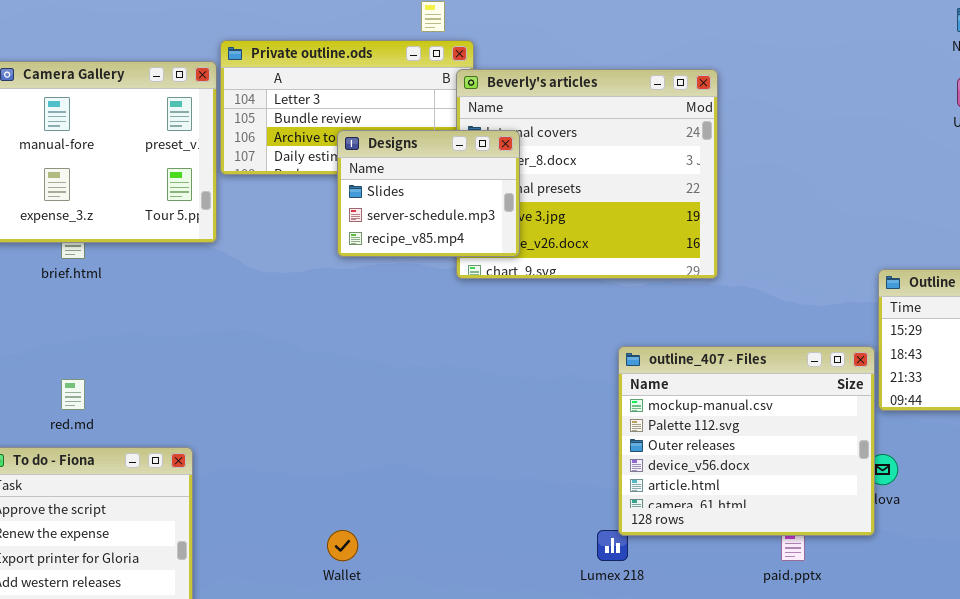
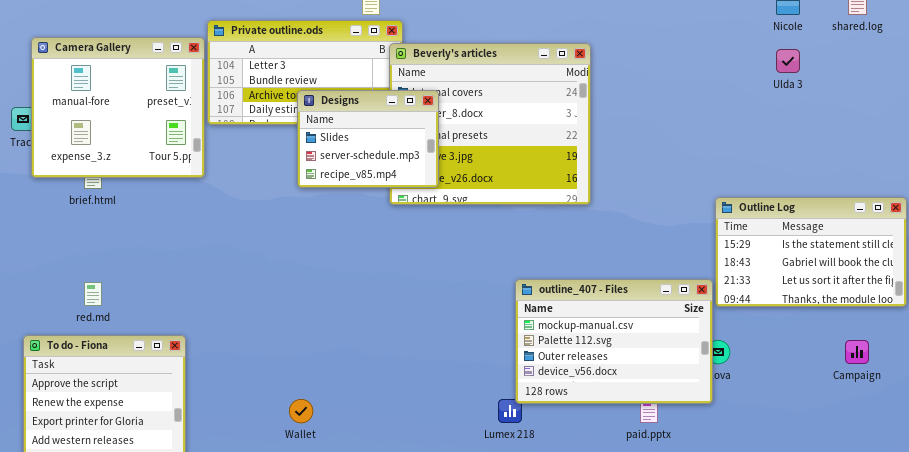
outline_407 - Files: [618,346,875,536] -> [515,279,713,404], resized

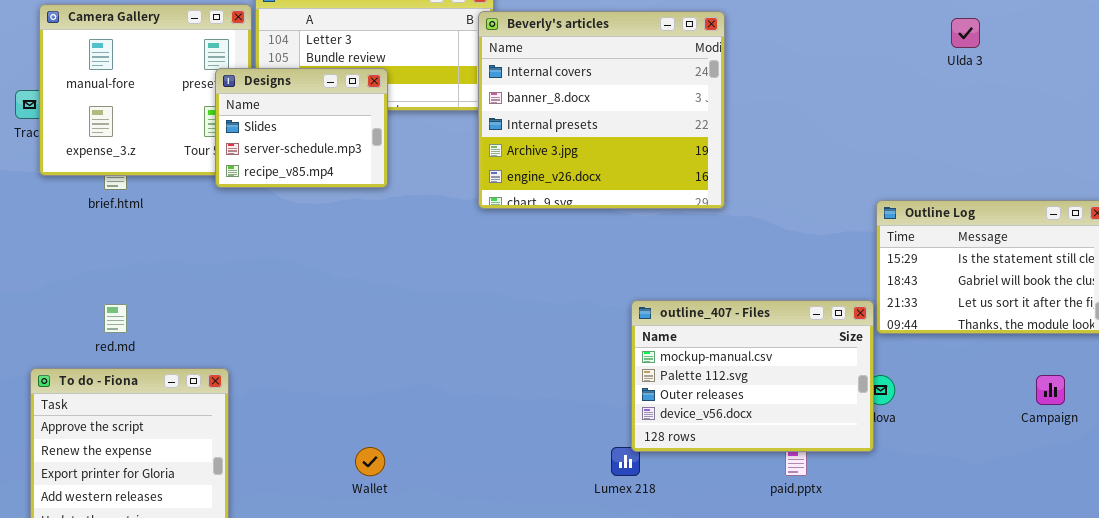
Designs: [297,90,439,188] -> [215,68,388,188], moved

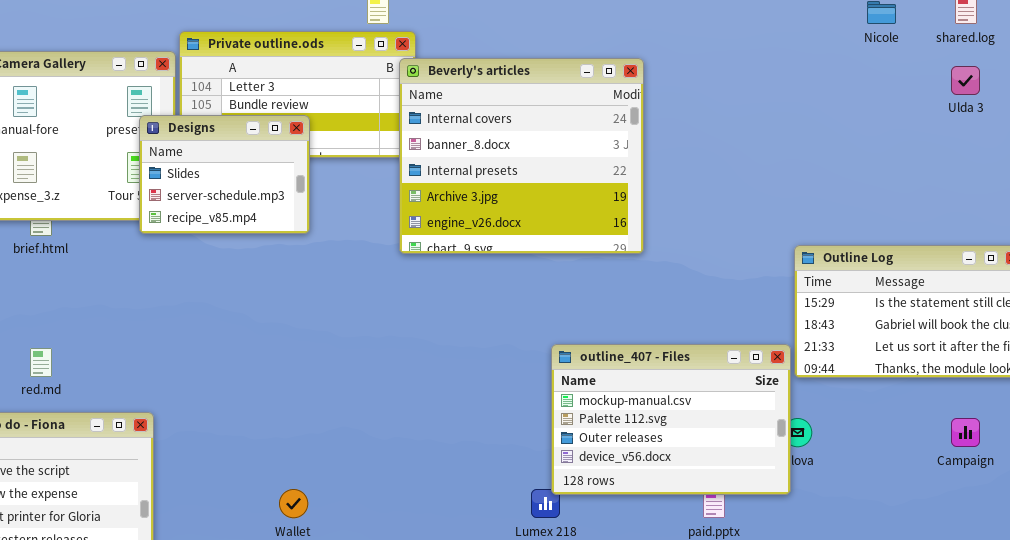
Ulda 3: [951,18,980,48] -> [951,66,980,95], moved

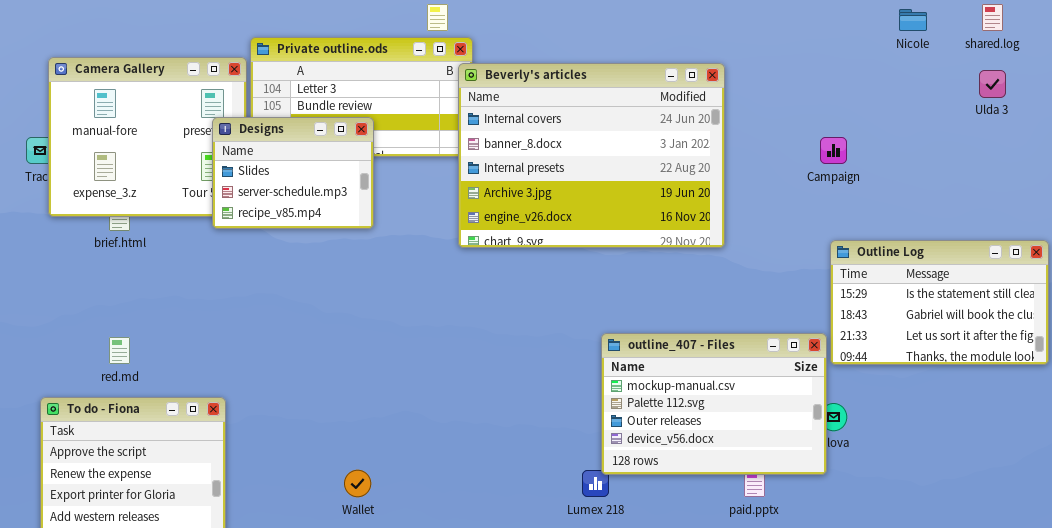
Beverly's articles: [399,58,644,254] -> [458,63,725,248], resized
Campaign: [951,418,980,447] -> [820,137,847,164], moved

